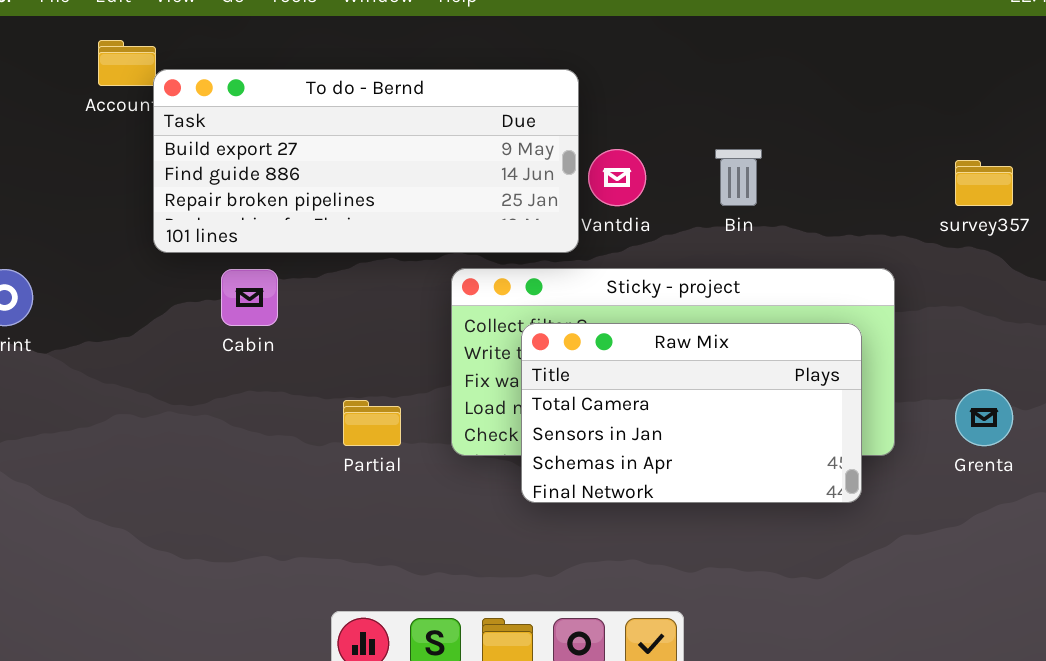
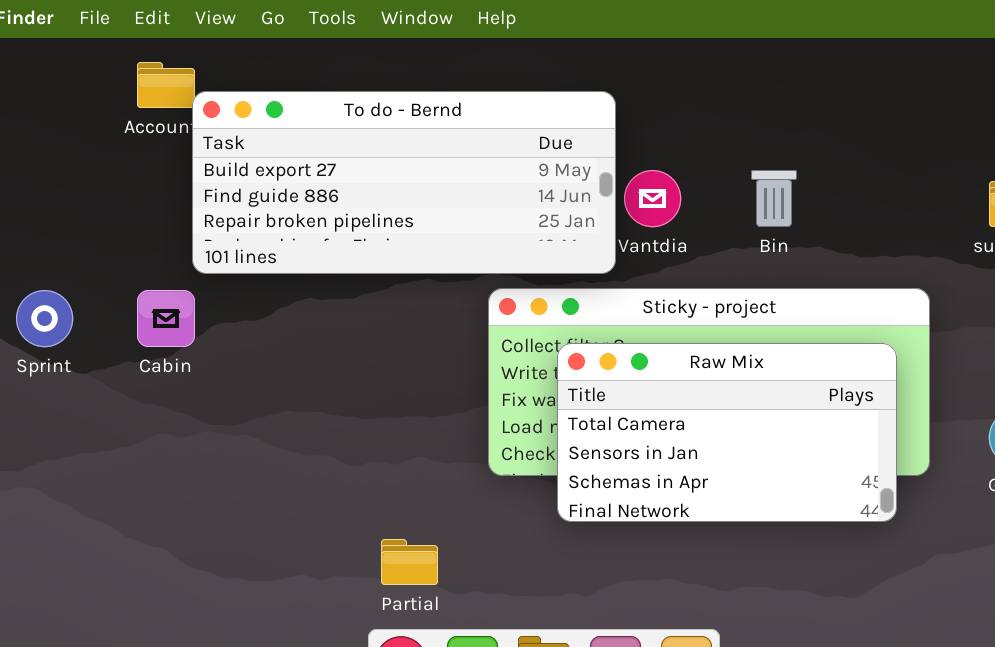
Cabin: [221,269,278,326] -> [137,290,195,347], moved
Partial: [343,400,401,446] -> [381,539,438,585], moved

